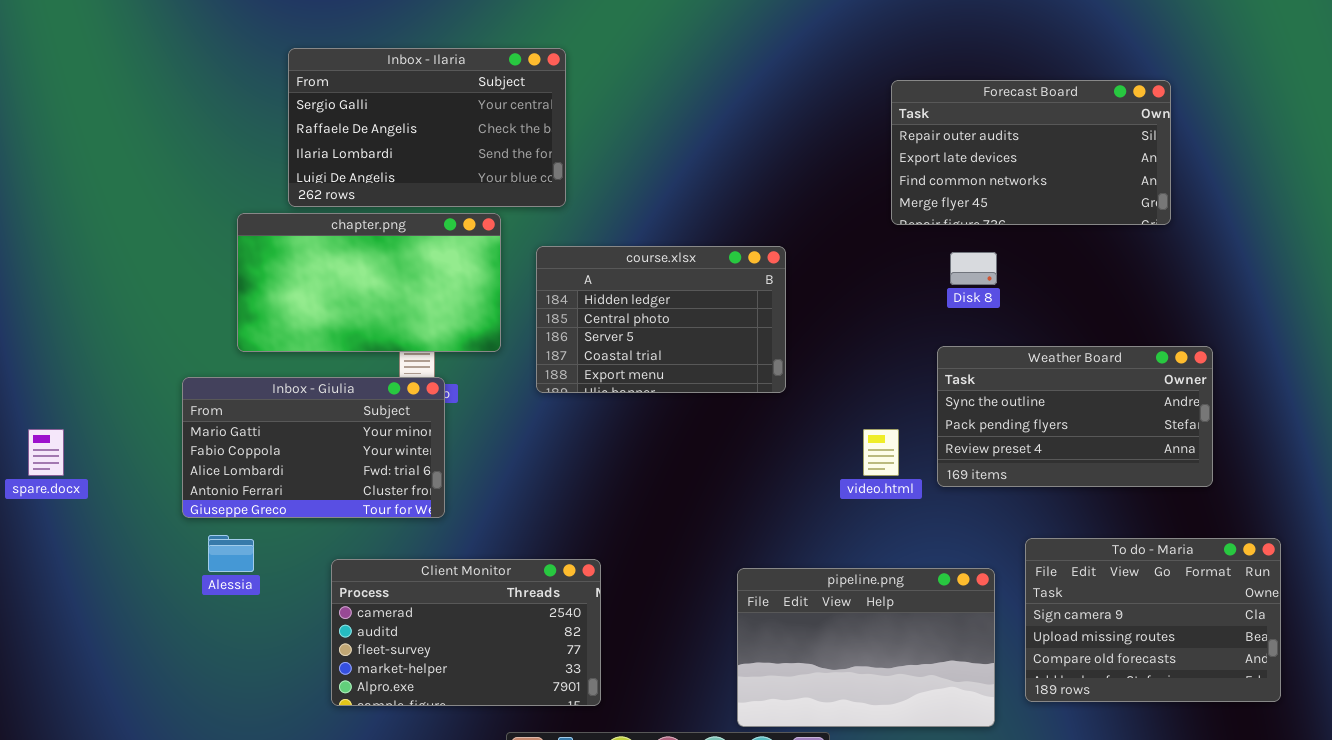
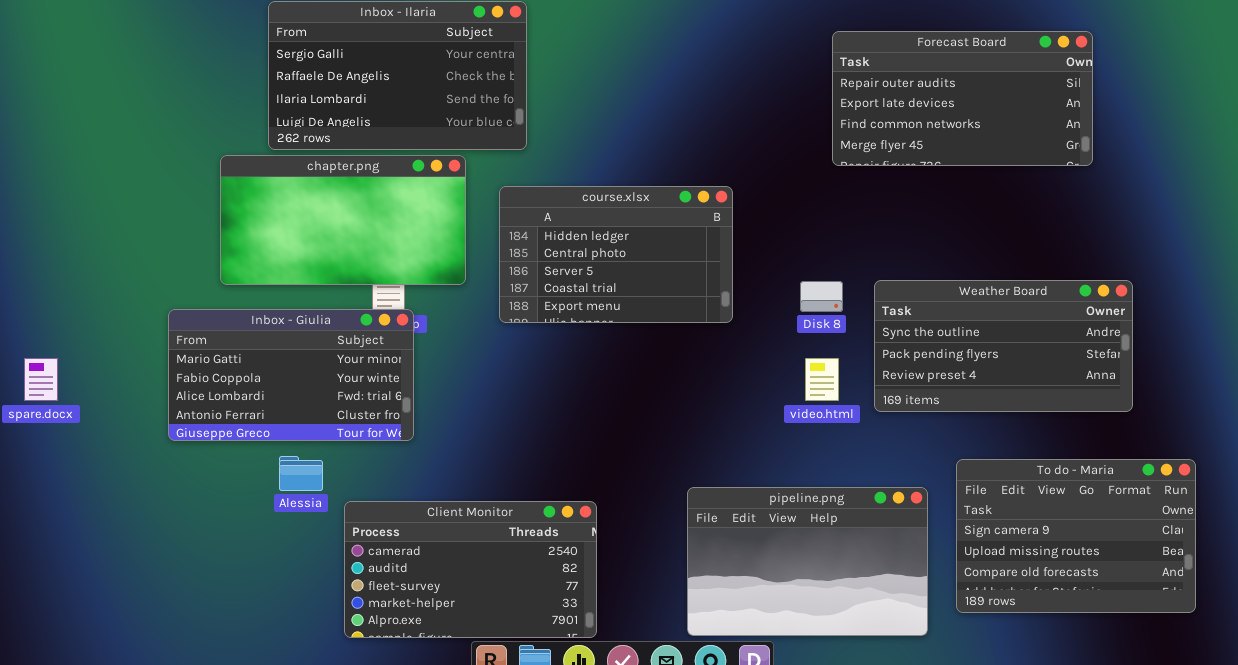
Disk 8: [950,252,997,285] -> [800,281,843,312], moved
Alessia: [208,535,254,572] -> [279,456,323,491], moved
Client Monitor: [331,559,601,706] -> [344,501,597,638], moved

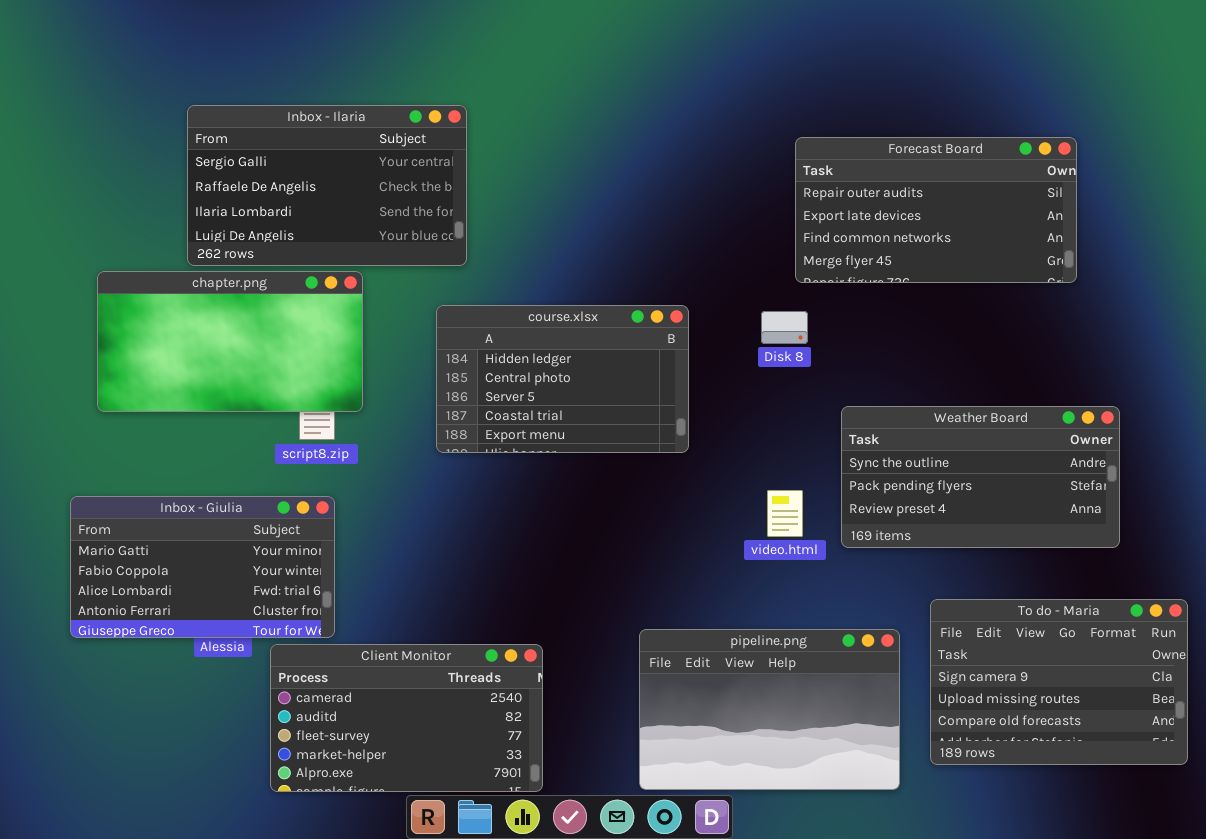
chapter.png: [220,155,466,285] -> [97,271,363,412], moved
Disk 8: [800,281,843,312] -> [761,311,808,344], moved
Inbox - Giulia: [168,309,414,441] -> [70,496,335,638], moved

